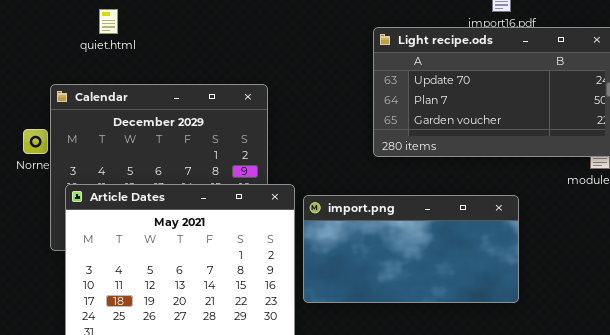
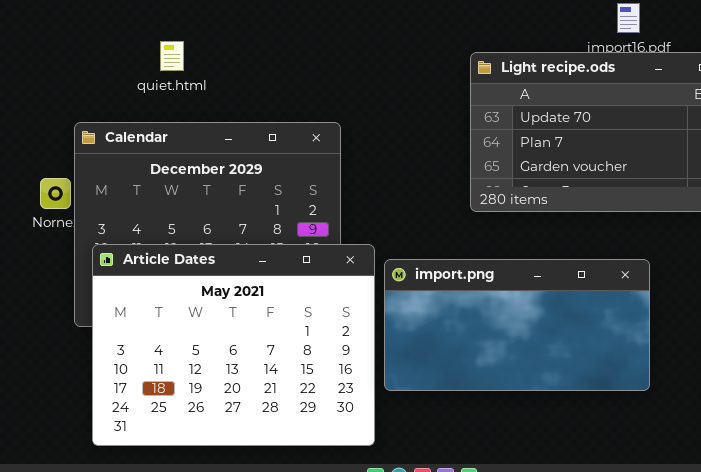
quiet.html: [99,9,118,34] -> [160,41,184,71], moved

